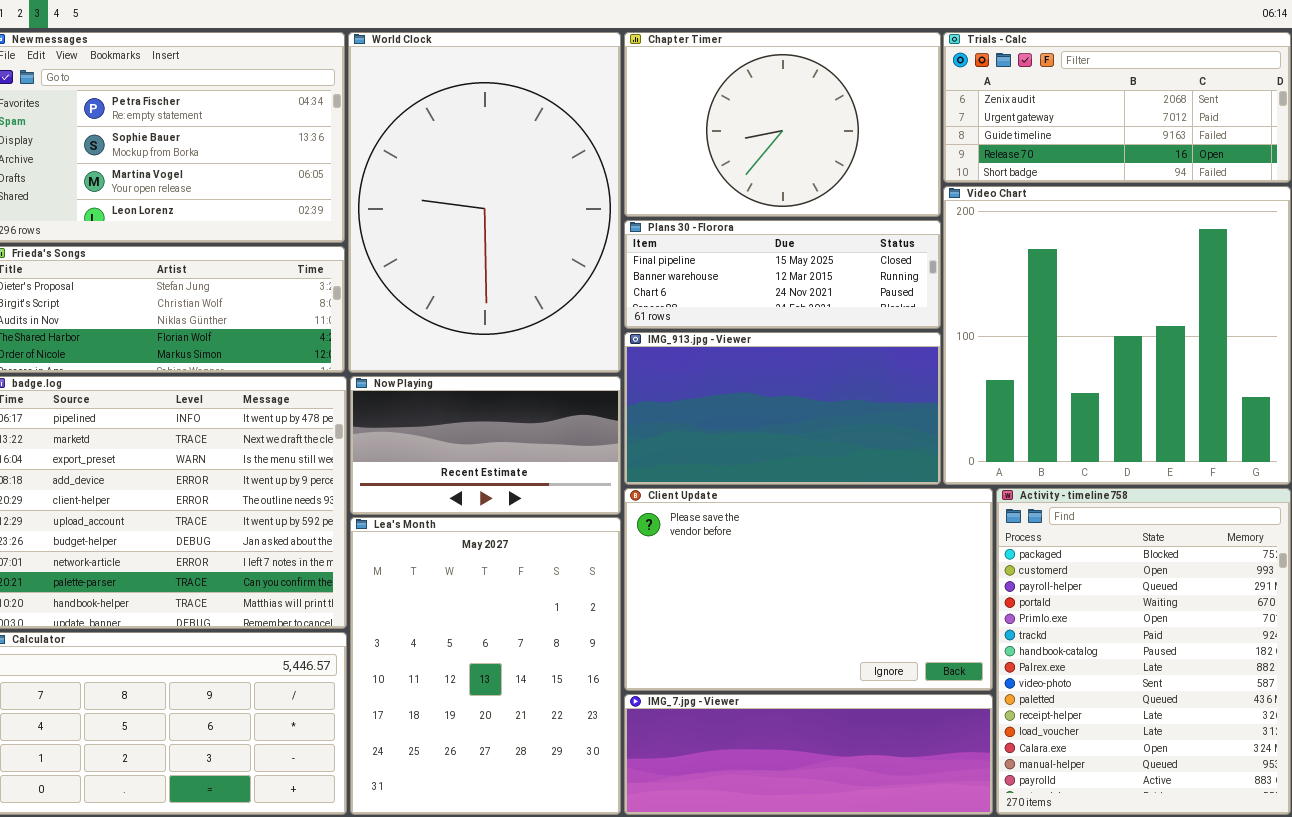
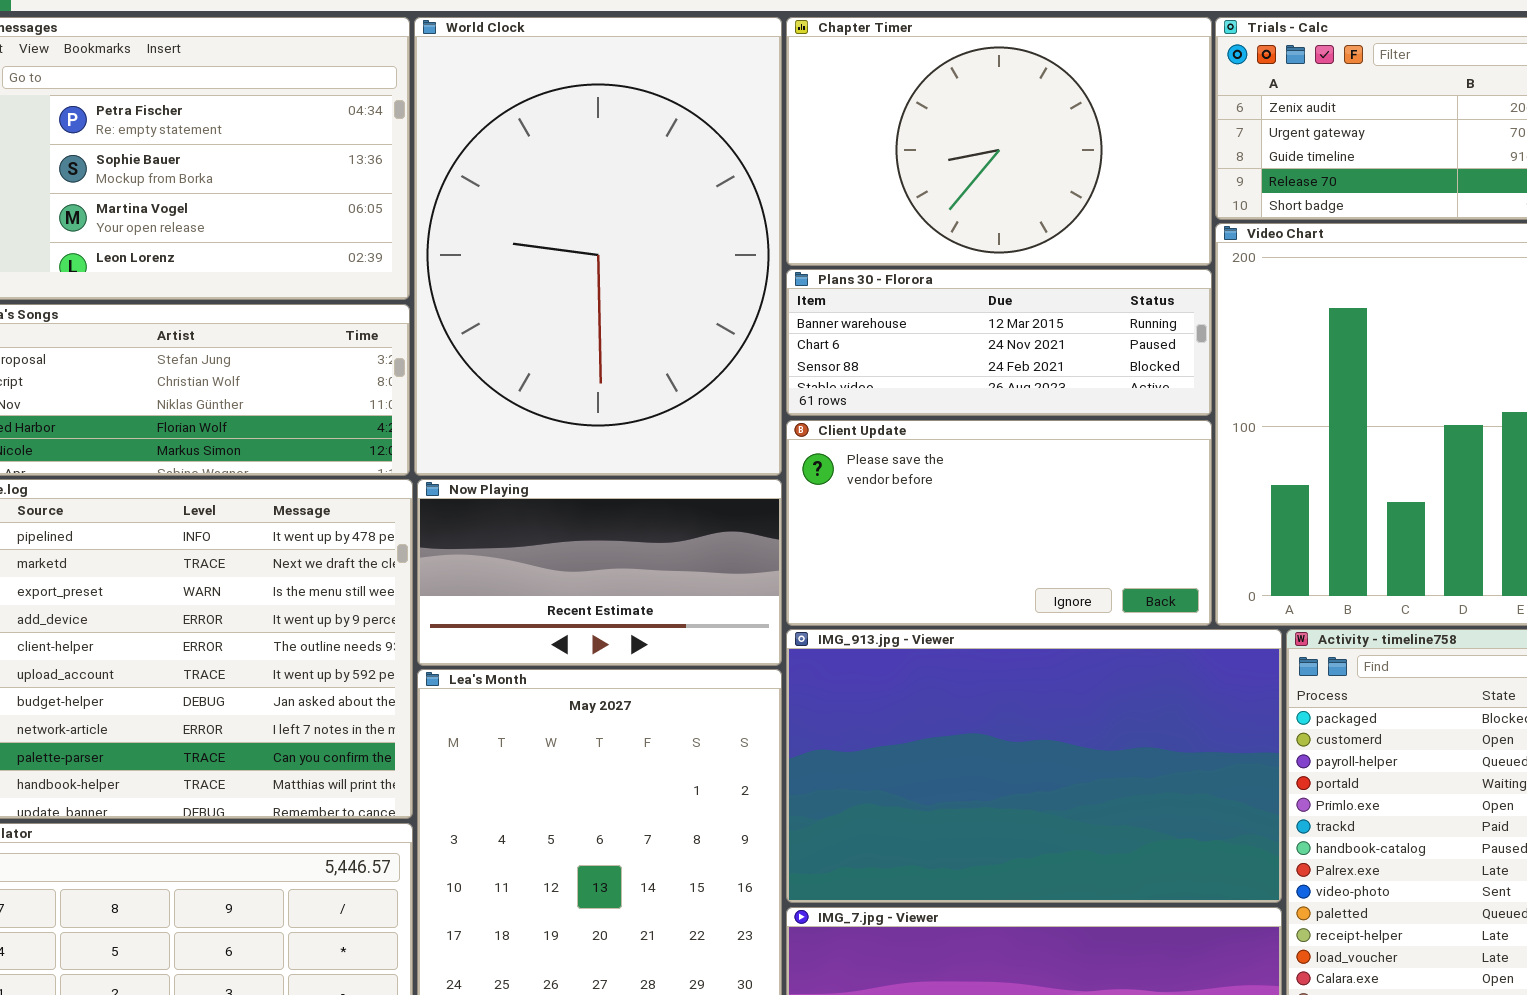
Plans 30 - Florora: [624,220,941,329] -> [786,269,1212,416], scrolled down 1 row
IMG_913.jpg - Viewer: [624,332,941,485] -> [786,629,1282,903], moved, resized
Client Update: [624,488,993,691] -> [786,420,1212,626], moved, resized

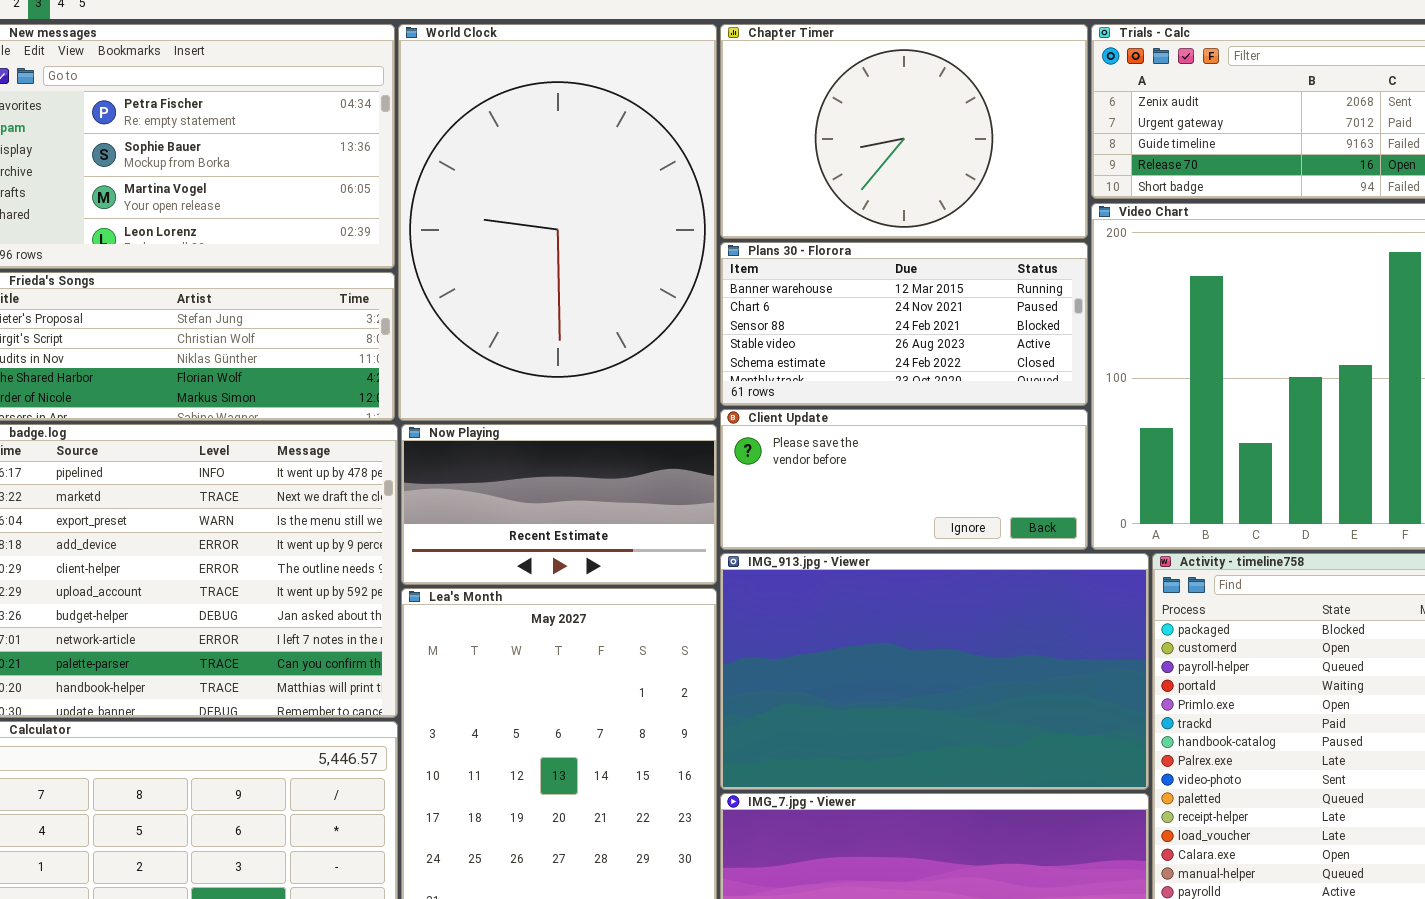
Plans 30 - Florora: [786,269,1212,416] -> [720,242,1088,406], resized
Client Update: [786,420,1212,626] -> [720,409,1088,550], resized

